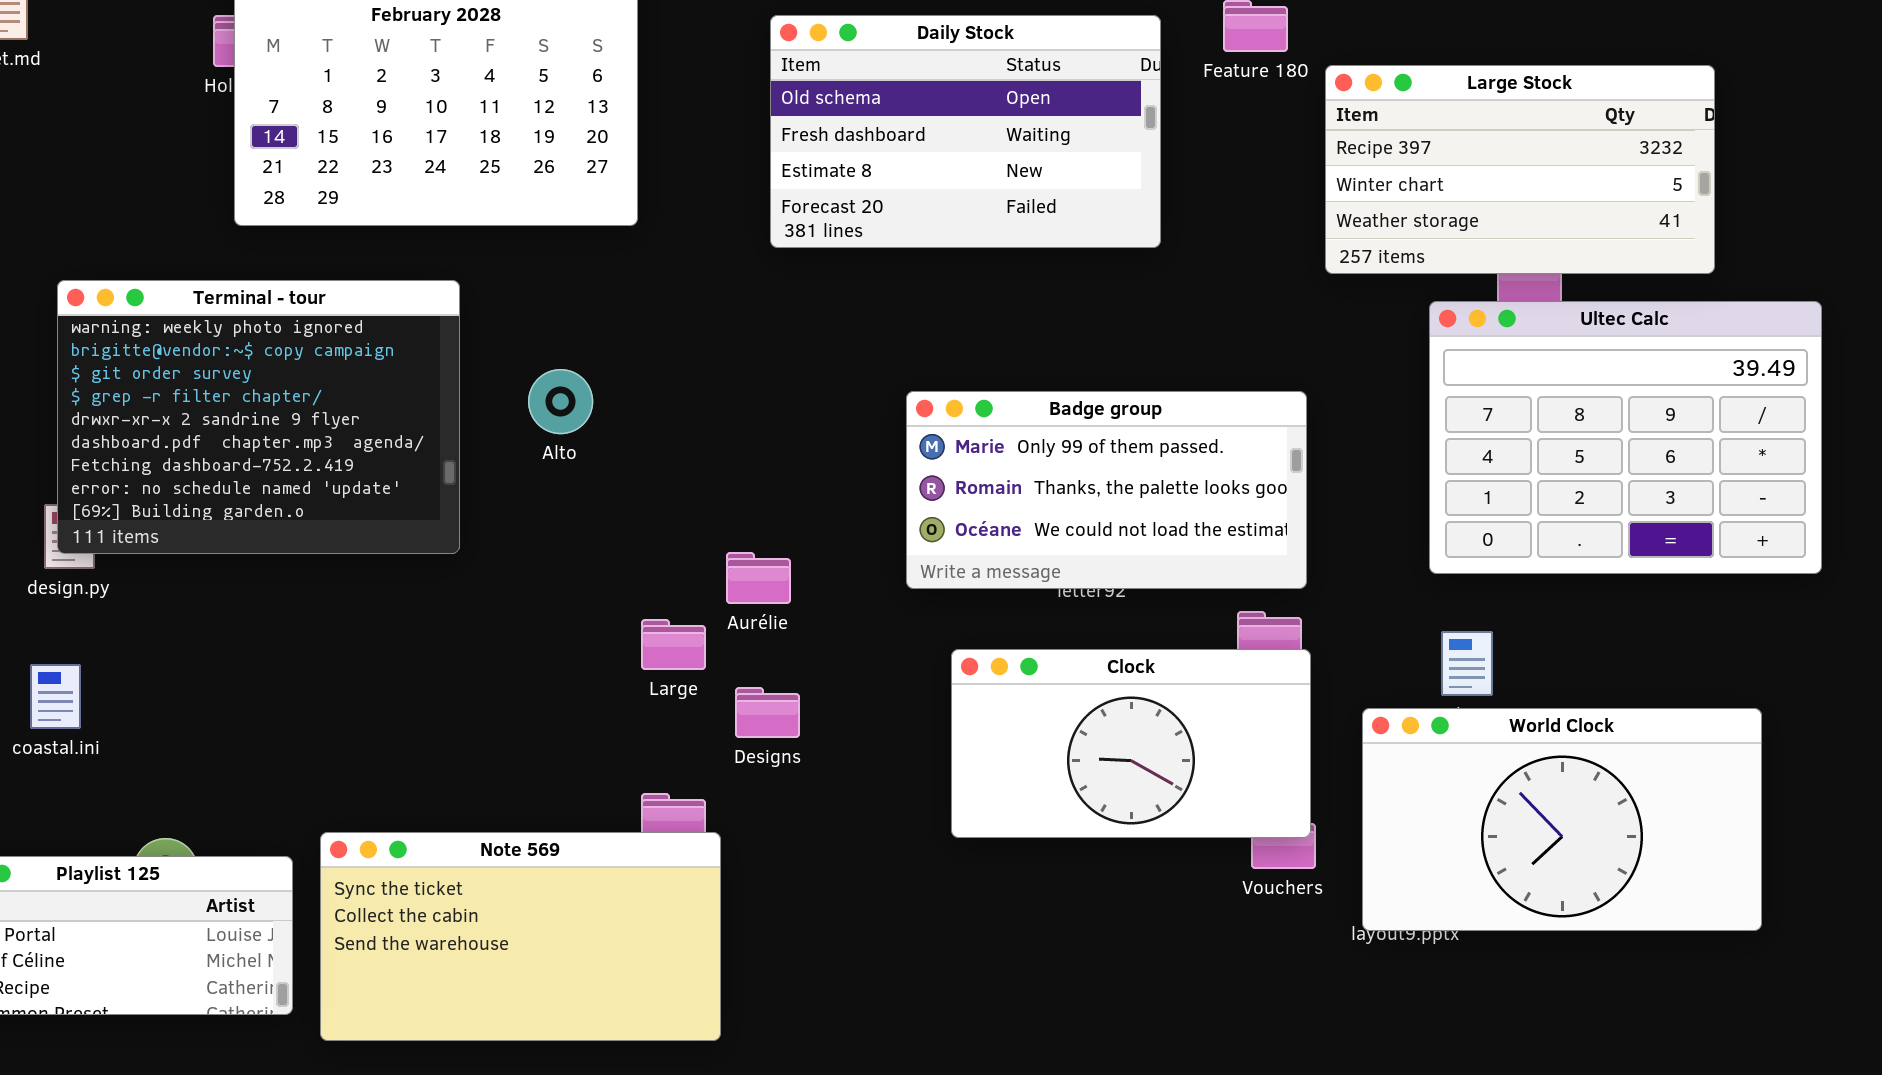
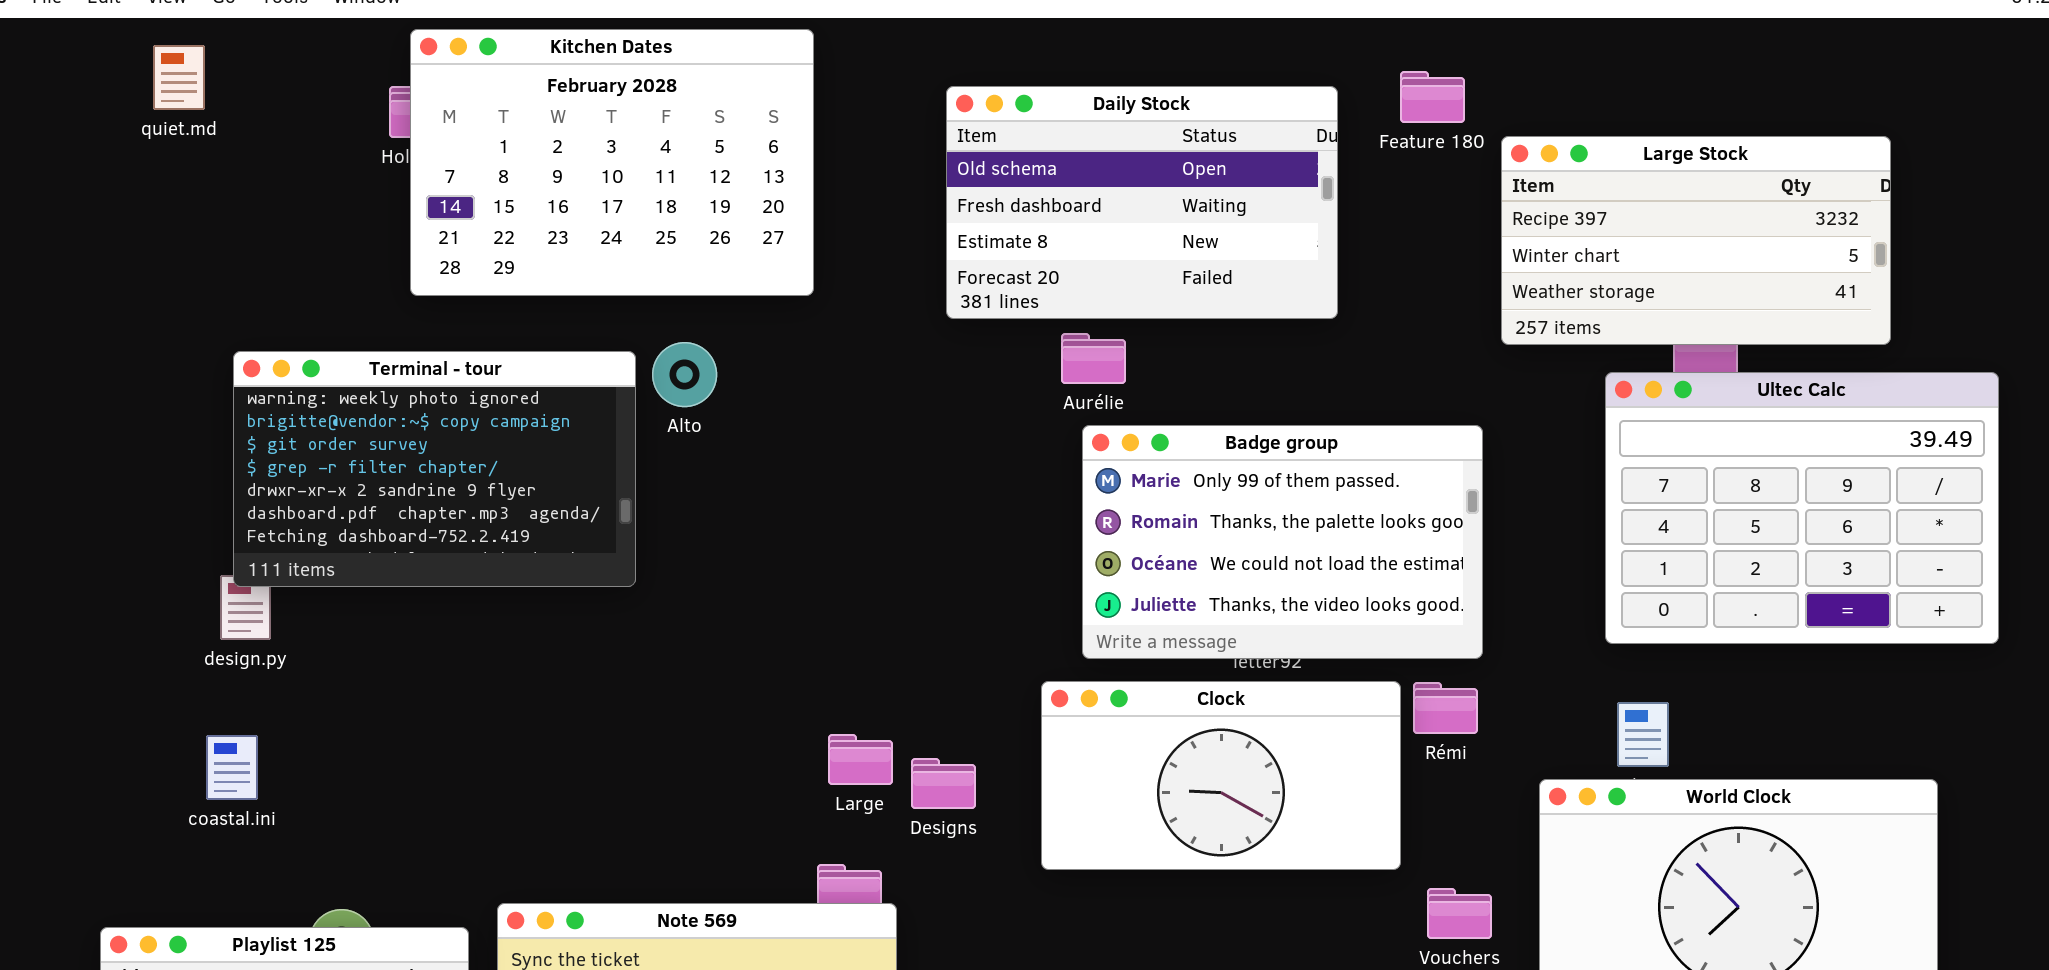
Terminal - tour: [57,280,460,554] -> [233,351,636,587], resized
Alto: [528,369,593,434] -> [652,342,717,407], moved
Badge group: [906,391,1307,589] -> [1082,425,1483,659], resized
Aurélie: [726,552,791,604] -> [1061,333,1126,384], moved
Large: [641,619,706,670] -> [828,734,893,785], moved
Clock: [951,649,1311,838] -> [1041,681,1401,870], moved

